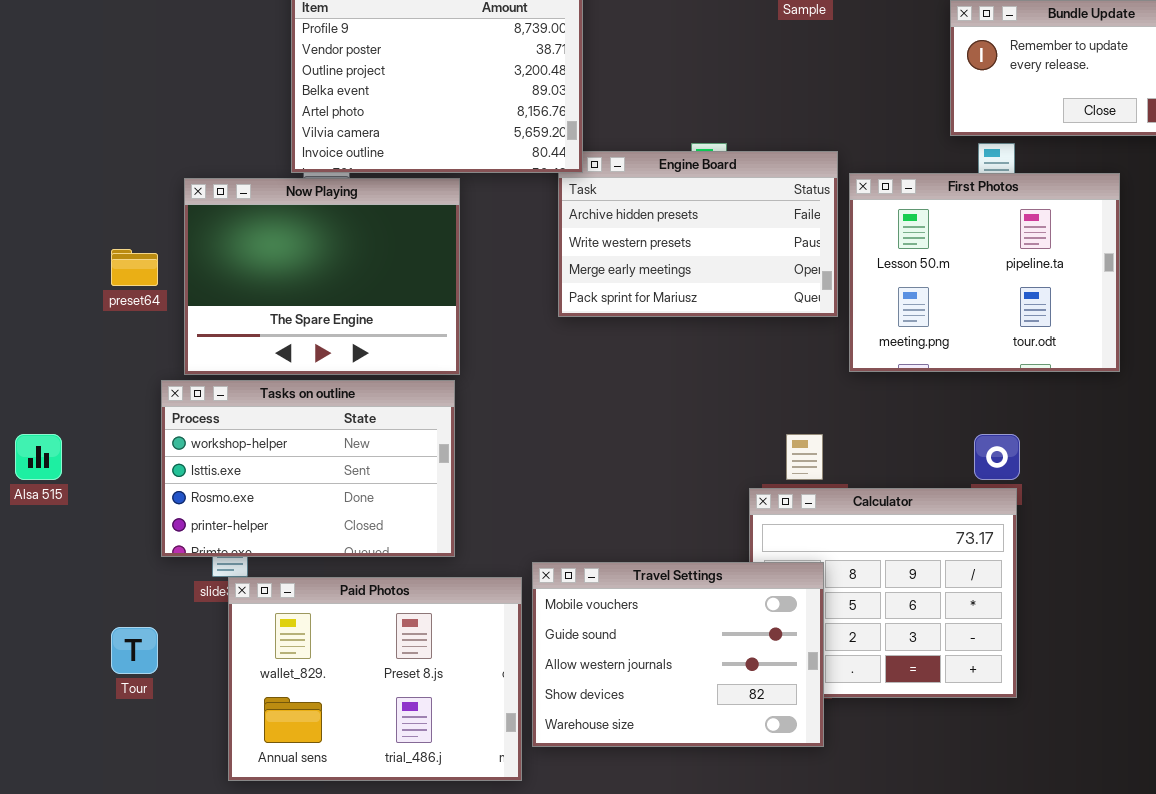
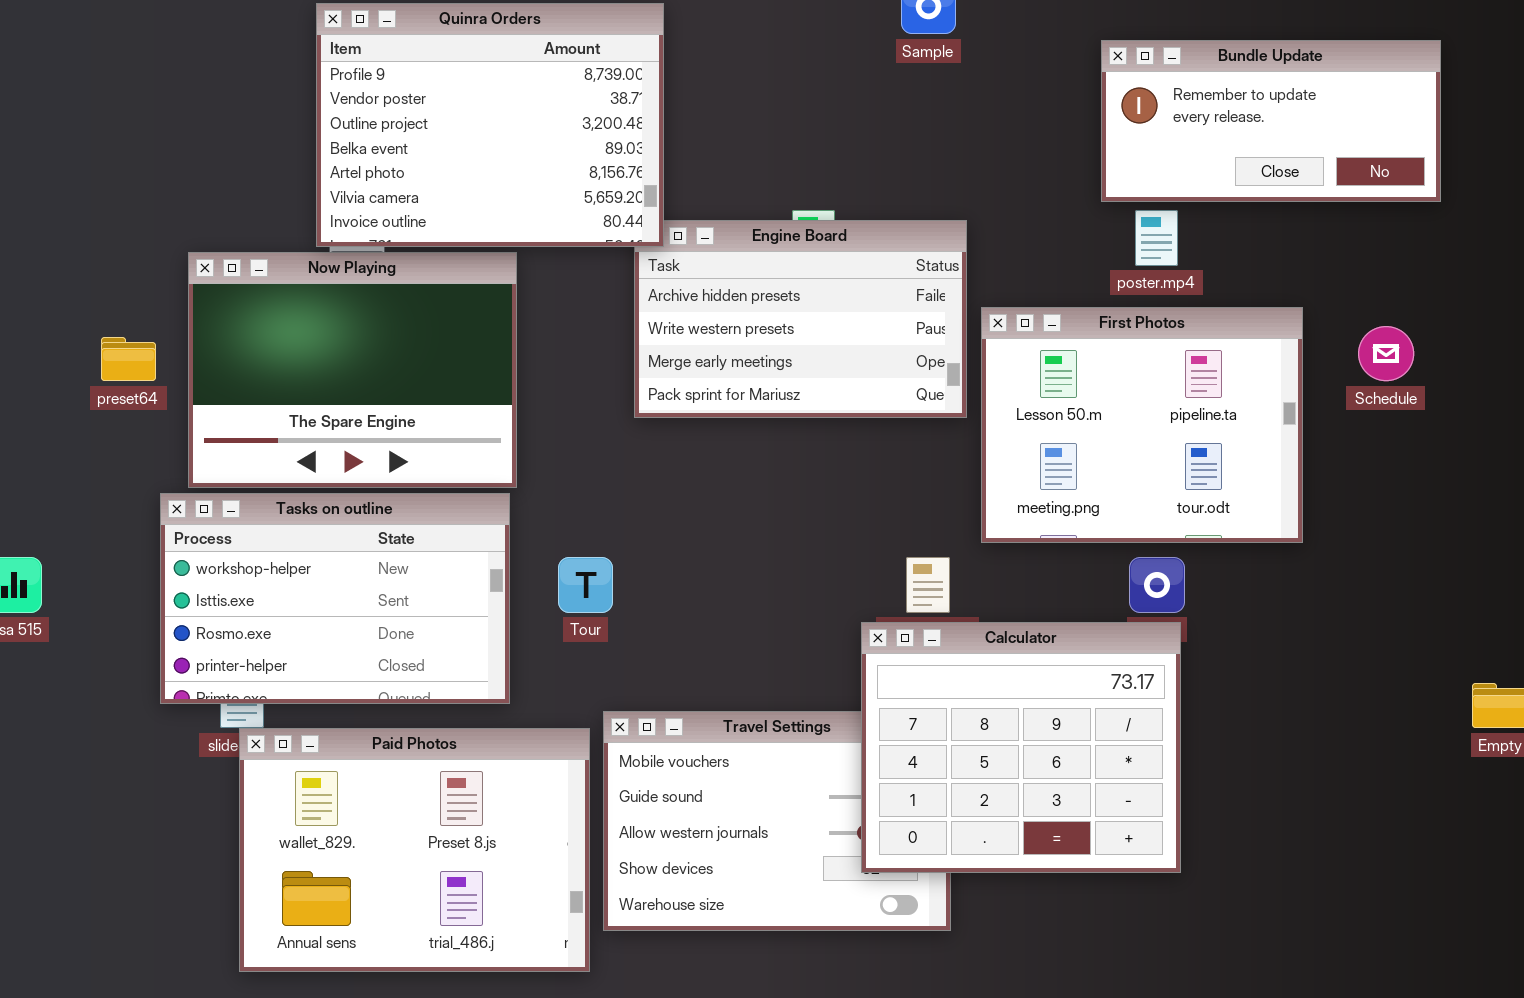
First Photos: [849,173,1120,372] -> [981,307,1303,543], moved
Calculator: [749,488,1017,698] -> [861,622,1181,873], raised
Tour: [111,627,158,674] -> [558,557,613,613], moved

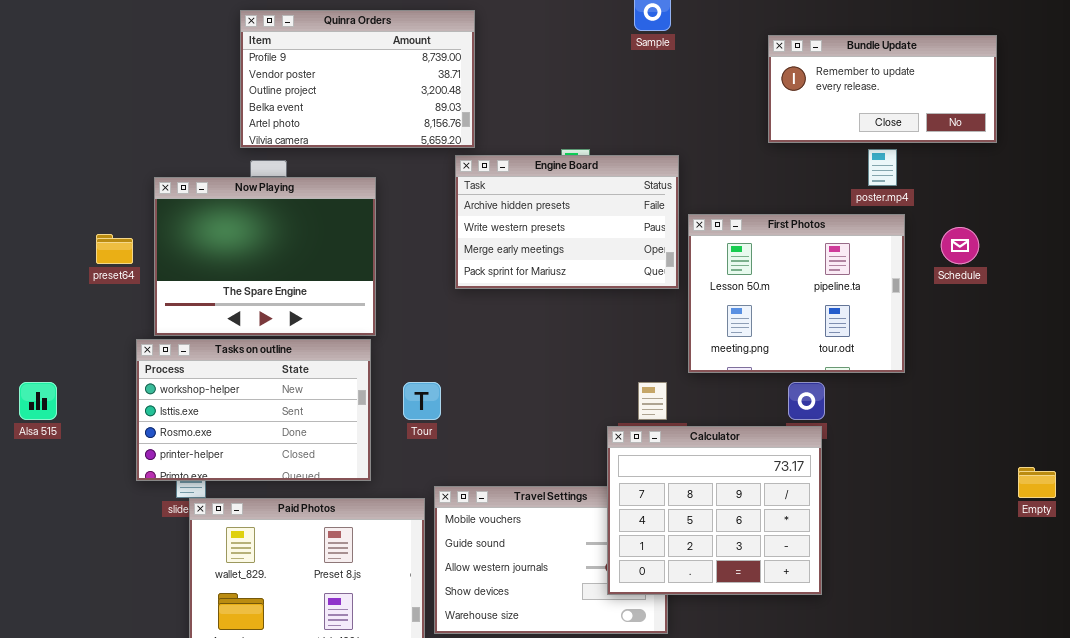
Quinra Orders: [316,3,664,247] -> [240,10,475,148], resized
poster.mp4: [1135,210,1178,266] -> [868,149,897,186], moved

